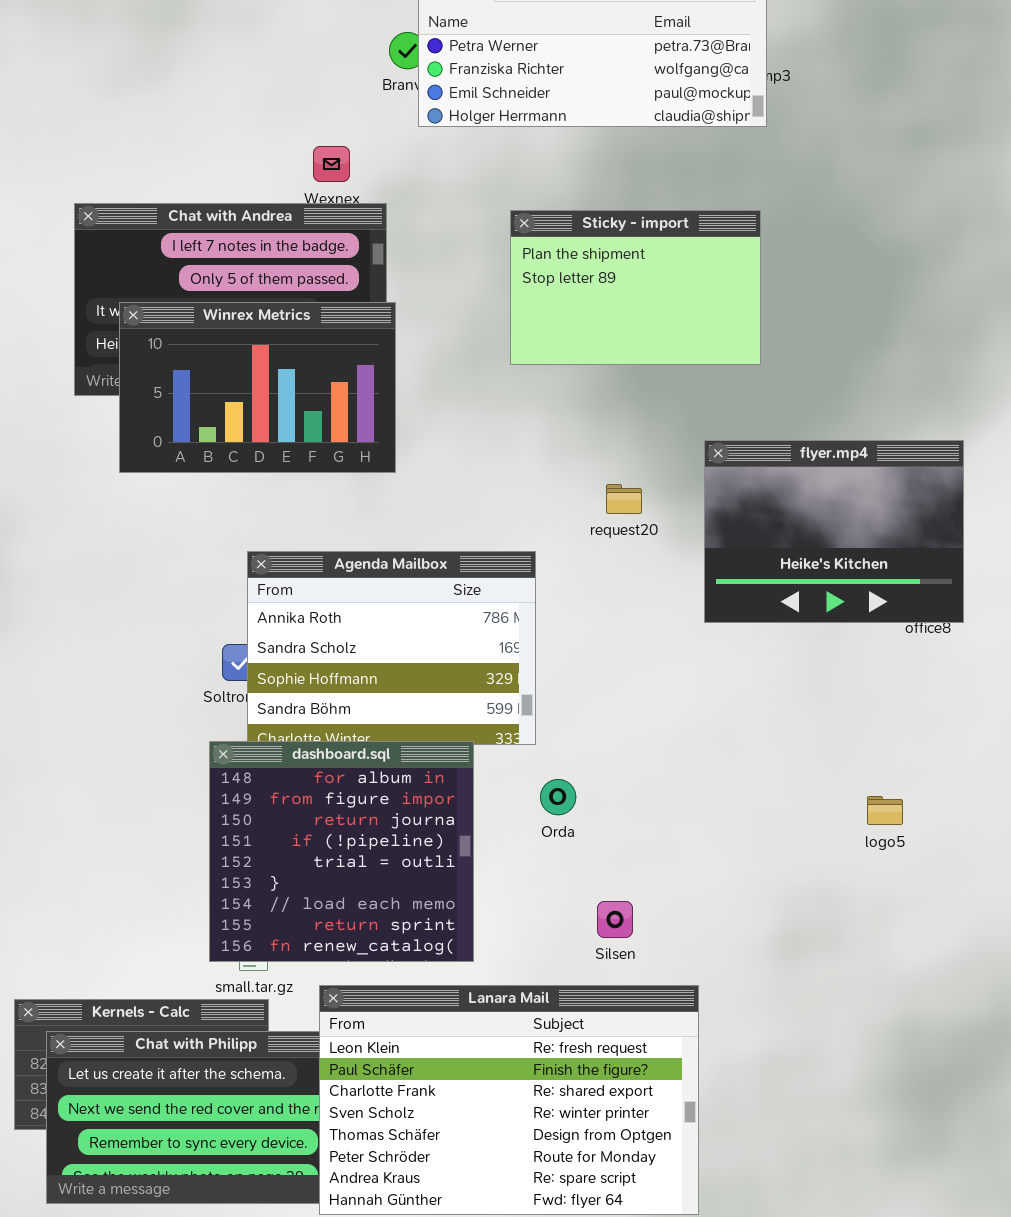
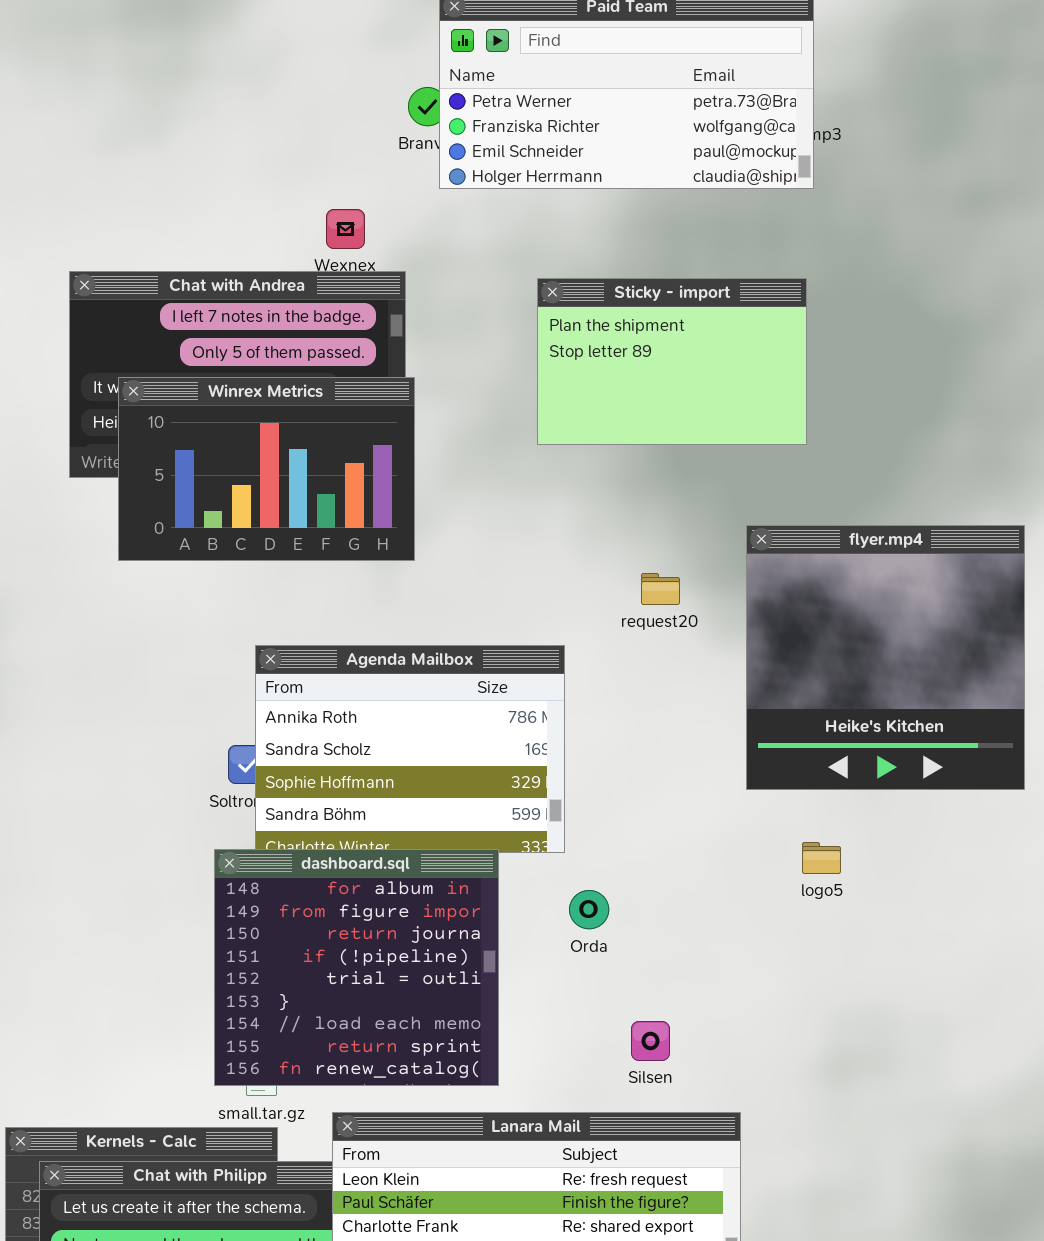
flyer.mp4: [704,440,964,623] -> [746,525,1025,790], resized
logo5: [867,796,903,825] -> [802,842,841,874], moved

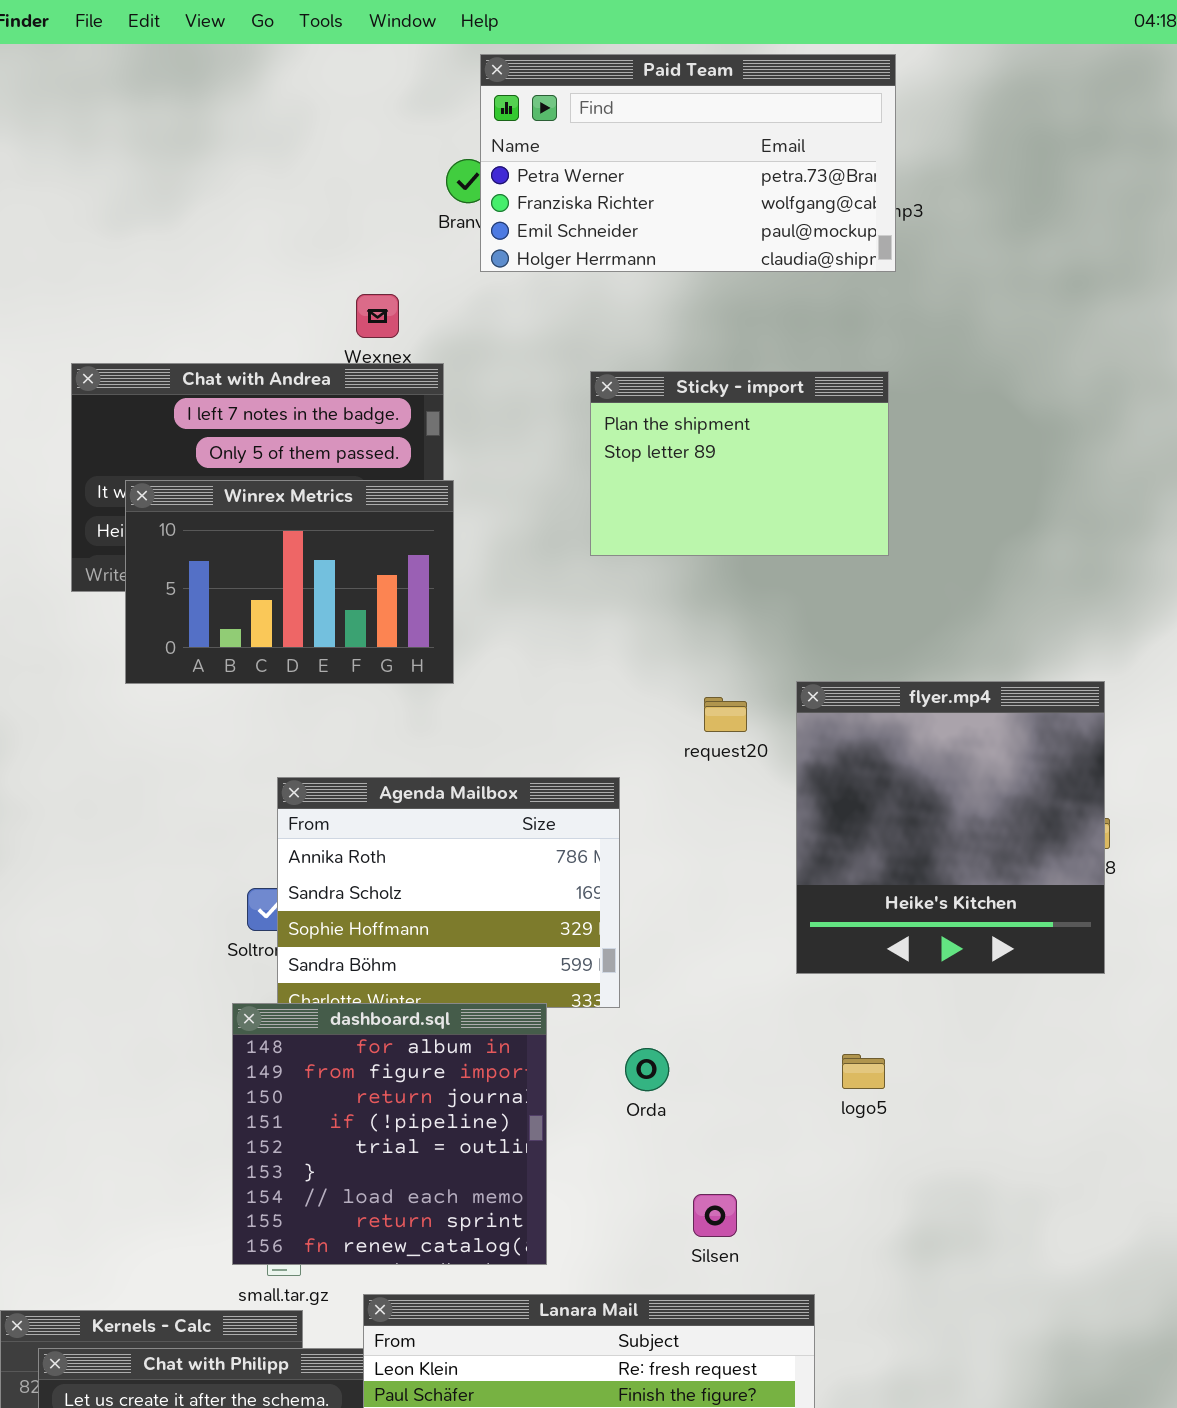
flyer.mp4: [746,525,1025,790] -> [796,681,1105,974], moved
logo5: [802,842,841,874] -> [842,1054,885,1089], moved

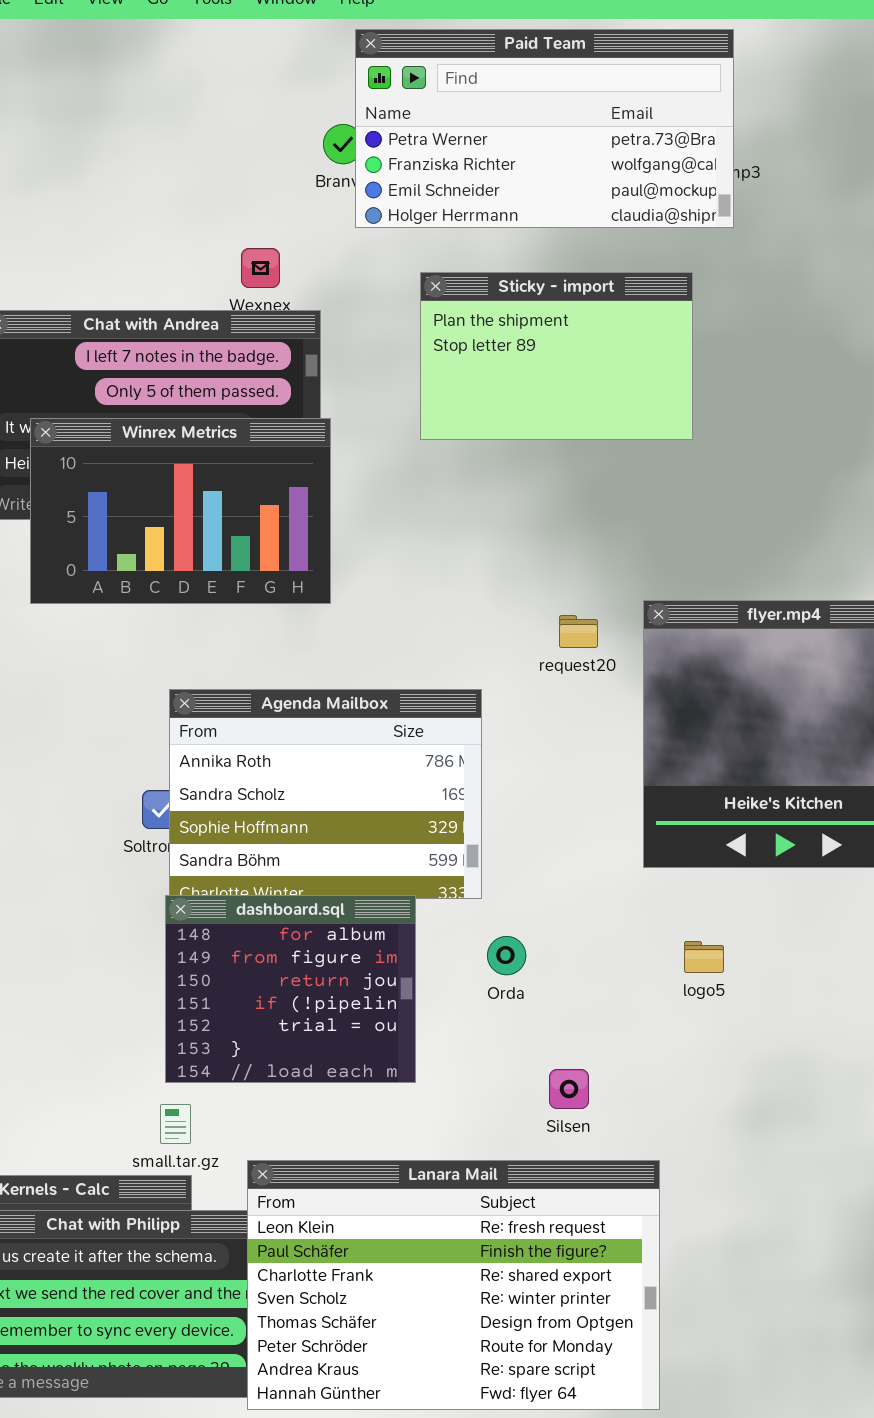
Sticky - import: [590,371,889,556] -> [420,272,693,440], moved
dashboard.sql: [232,1003,547,1265] -> [165,895,416,1083], resized

